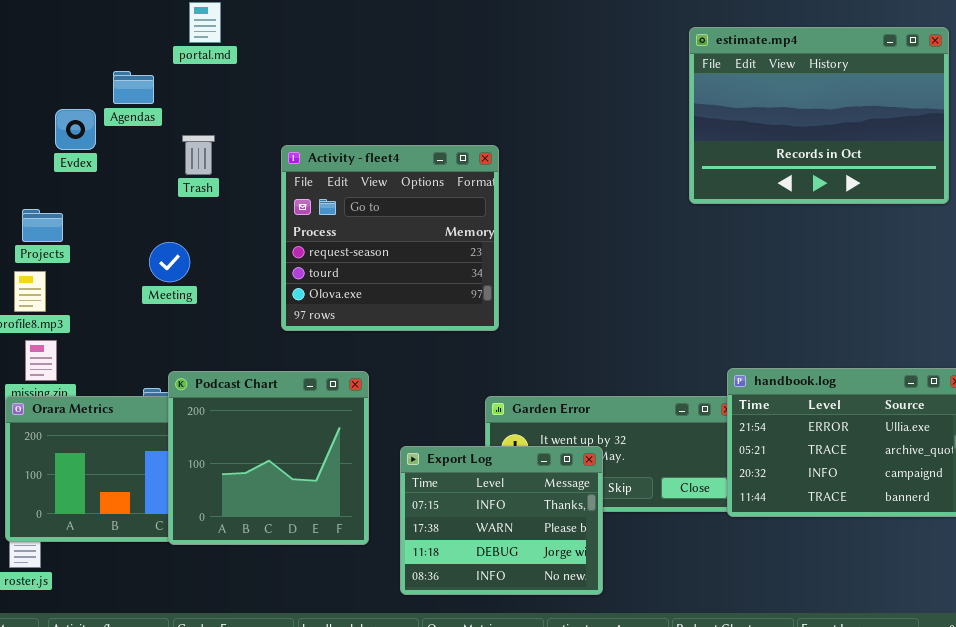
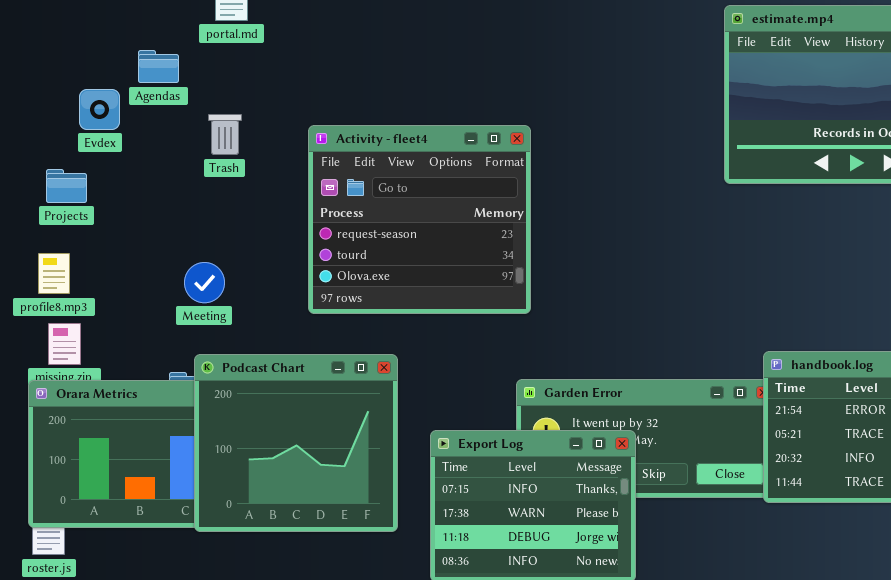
Projects: [22,209,63,242] -> [46,169,87,203], moved
Meeting: [149,242,190,282] -> [184,262,225,303], moved

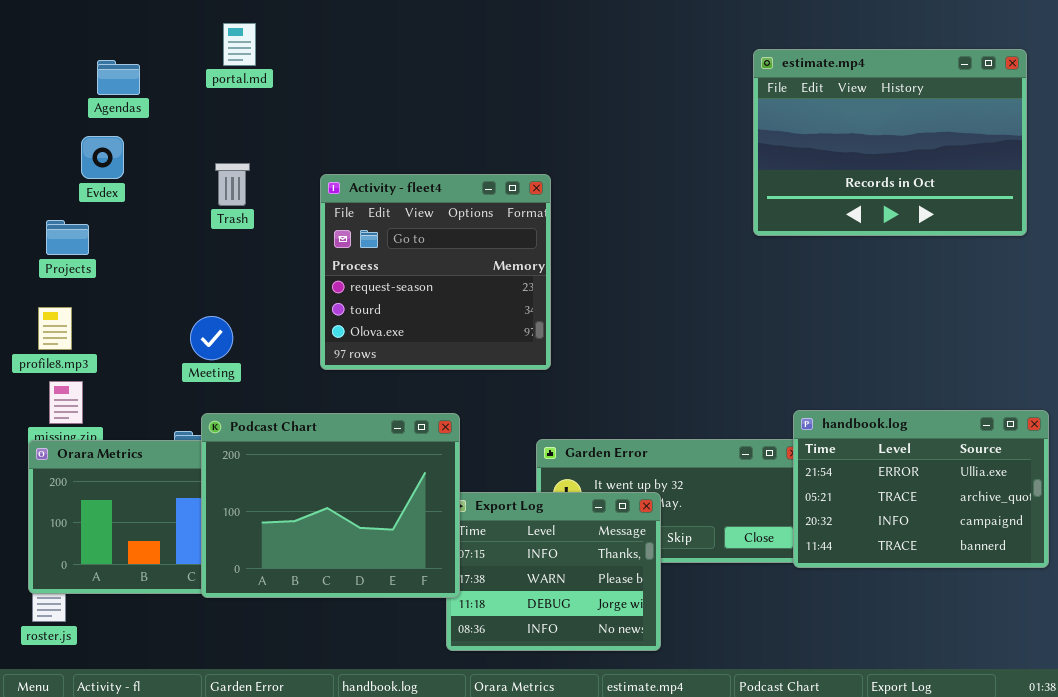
Agendas: [138,50,179,83] -> [97,60,140,95], moved
Podcast Chart: [194,354,398,532] -> [201,413,460,598], resized

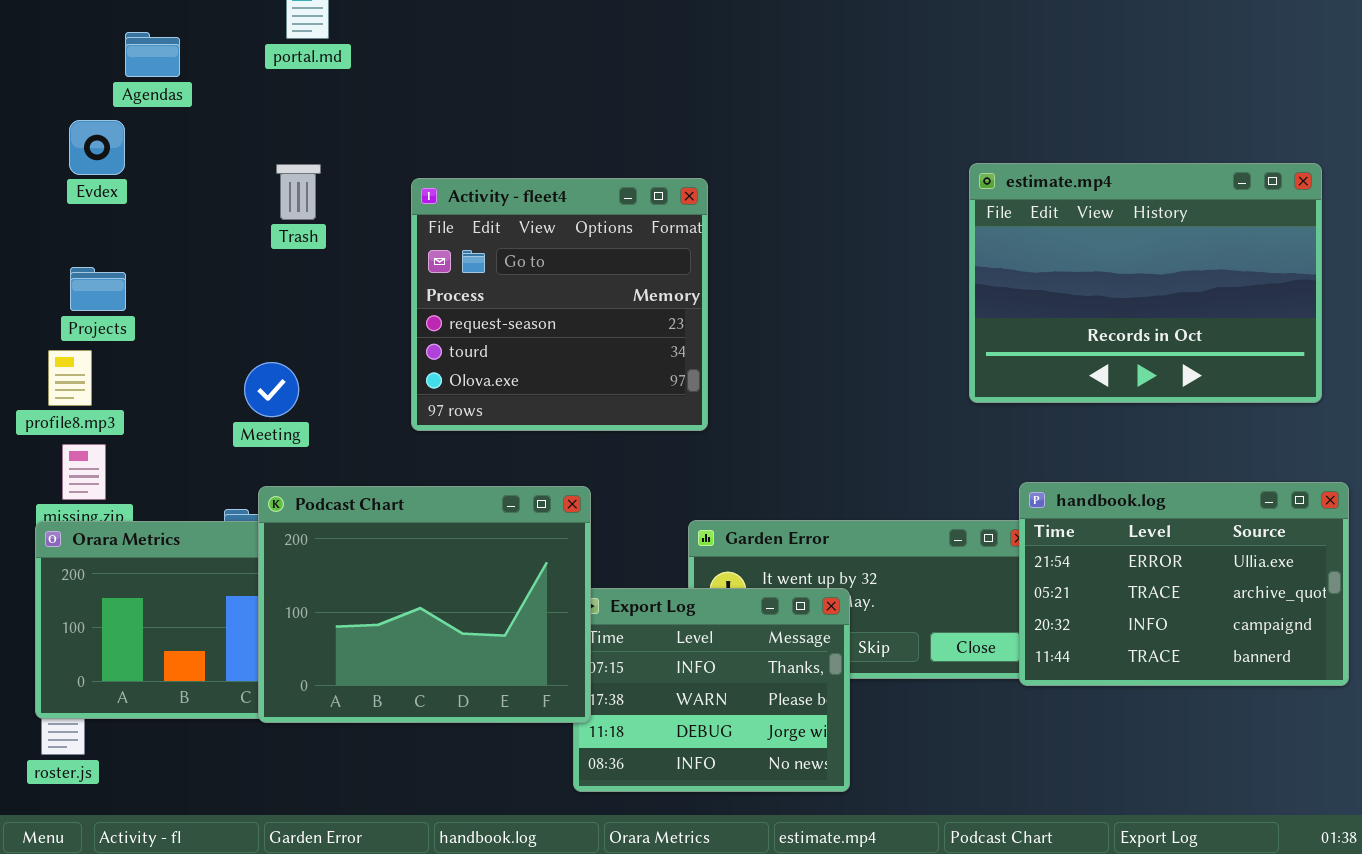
estimate.mp4: [753,49,1027,236] -> [969,163,1322,403], moved
Evdex: [81,136,124,179] -> [69,120,125,175], moved
Projects: [46,220,89,255] -> [70,267,126,311], moved

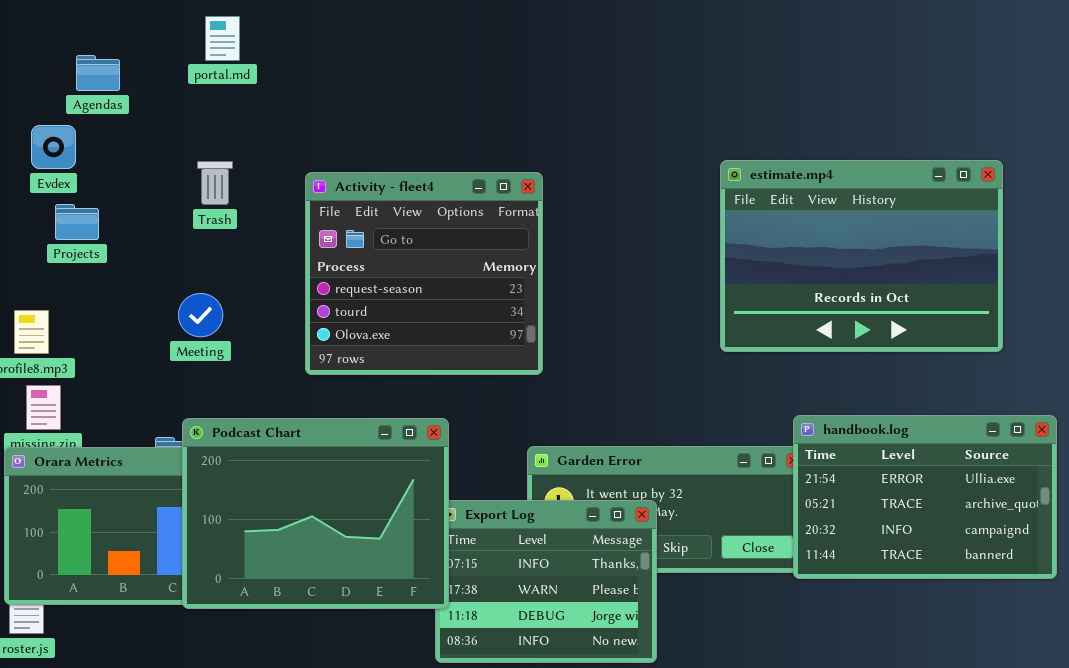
estimate.mp4: [969,163,1322,403] -> [720,160,1003,352], moved
Projects: [70,267,126,311] -> [55,204,99,240], moved
Meeting: [244,362,299,417] -> [178,293,223,337], moved

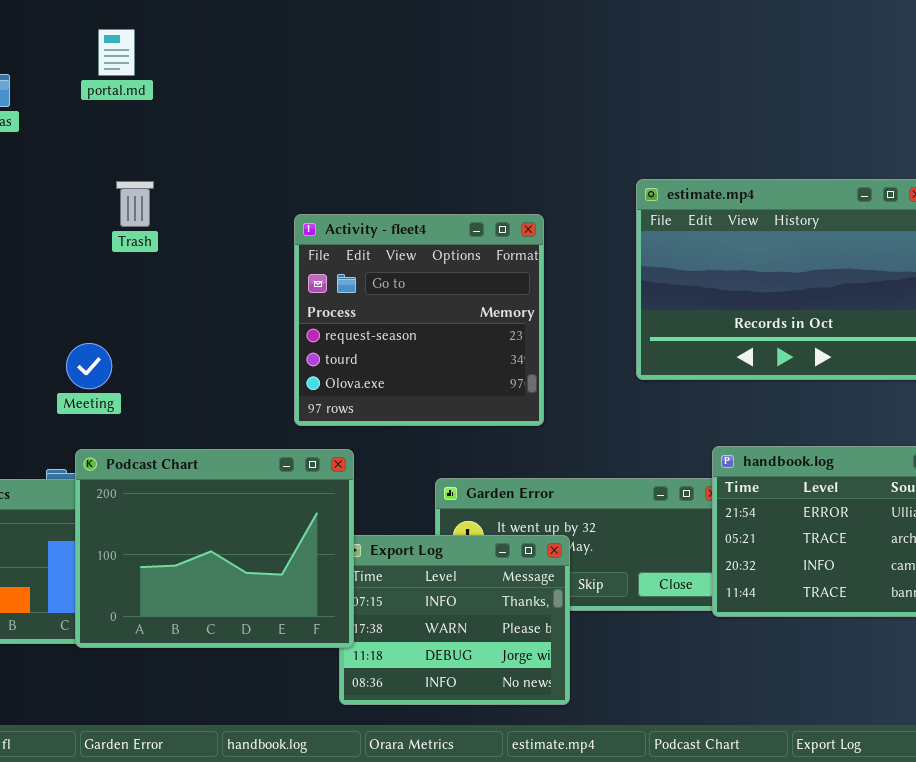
Trash: [197,161,233,205] -> [116,181,154,227], moved
Activity - fleet4: [305,172,543,375] -> [294,214,544,426], moved
Meeting: [178,293,223,337] -> [66,343,112,389], moved

